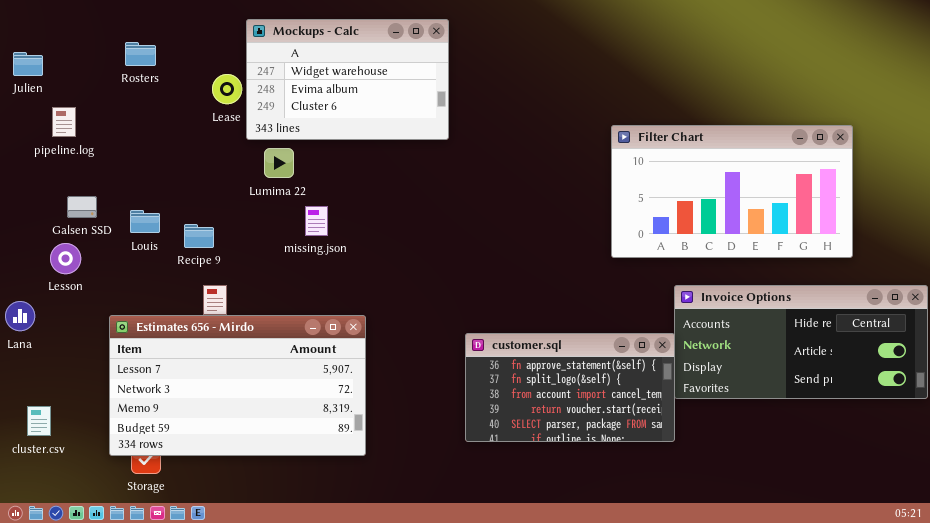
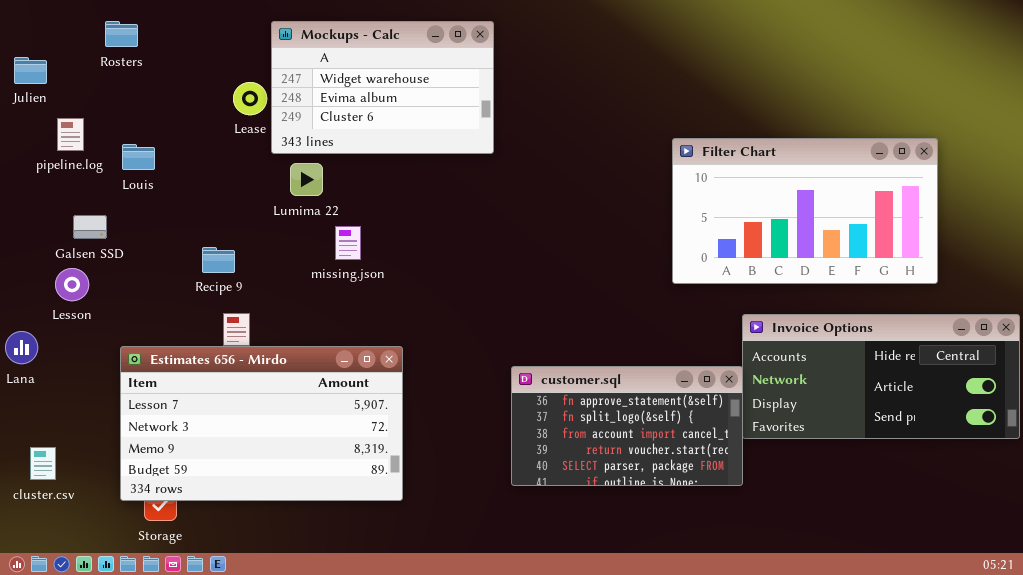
Rosters: [125,42,156,66] -> [105,21,138,47], moved
Louis: [130,210,160,233] -> [122,144,155,170], moved

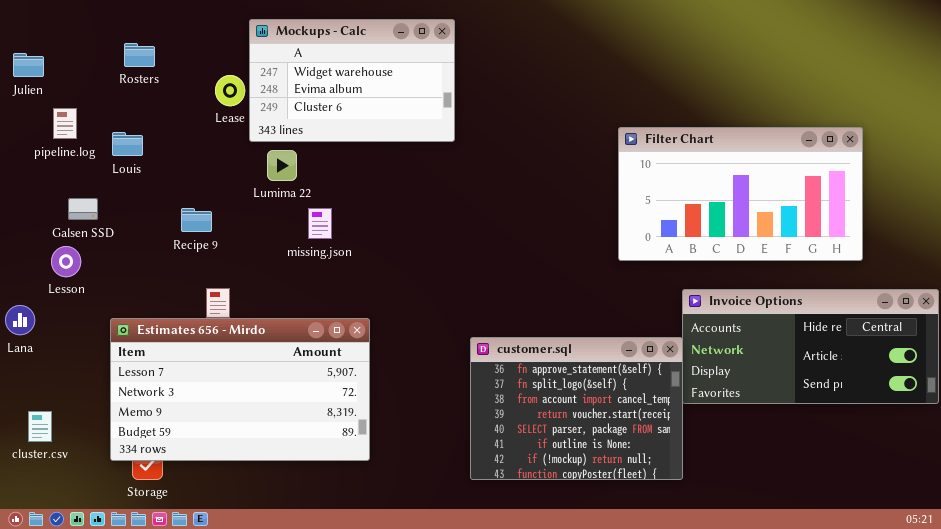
Rosters: [105,21,138,47] -> [124,43,155,67], moved
Recipe 9: [202,247,235,273] -> [181,208,212,232], moved
customer.sql: [511,366,743,486] -> [470,337,683,480], resized

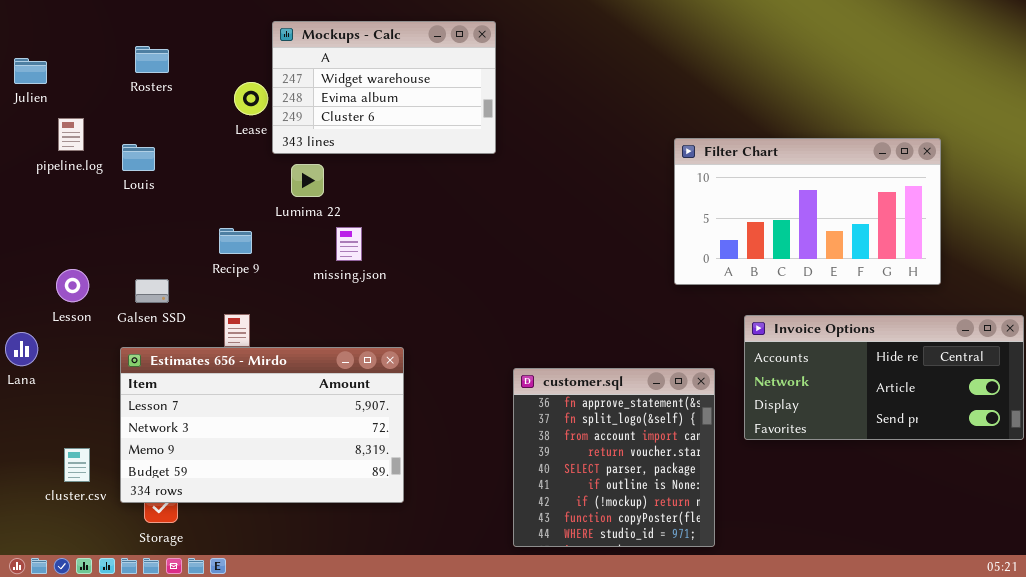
Galsen SSD: [68,198,98,220] -> [135,279,169,303], moved
Recipe 9: [181,208,212,232] -> [219,228,252,254], moved
customer.sql: [470,337,683,480] -> [513,368,715,547], resized
cluster.csv: [28,411,52,442] -> [64,448,90,482], moved

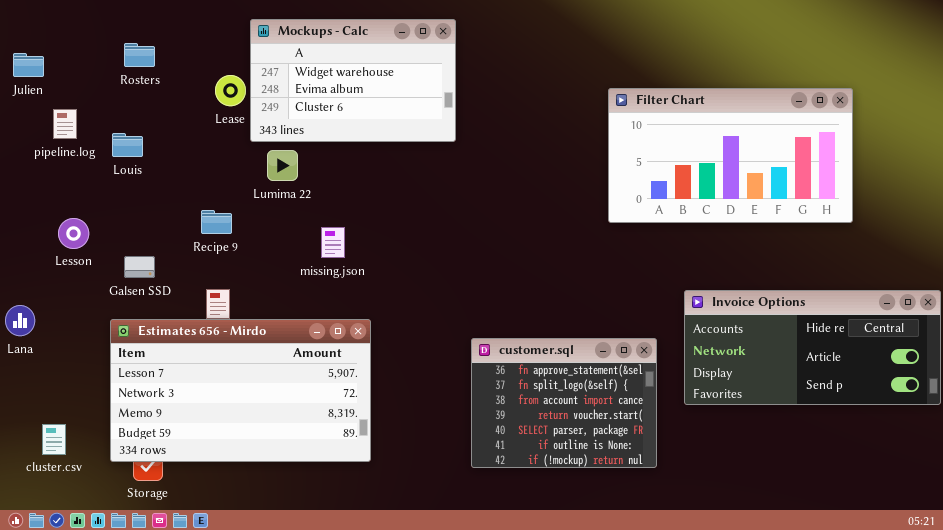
Filter Chart: [674,138,941,285] -> [608,88,853,223], moved
missing.json: [336,227,362,261] -> [321,227,345,258], moved
Lesson: [56,269,89,302] -> [58,218,89,249], moved
customer.sql: [513,368,715,547] -> [471,338,657,468], resized
cluster.csv: [64,448,90,482] -> [42,424,66,455], moved

